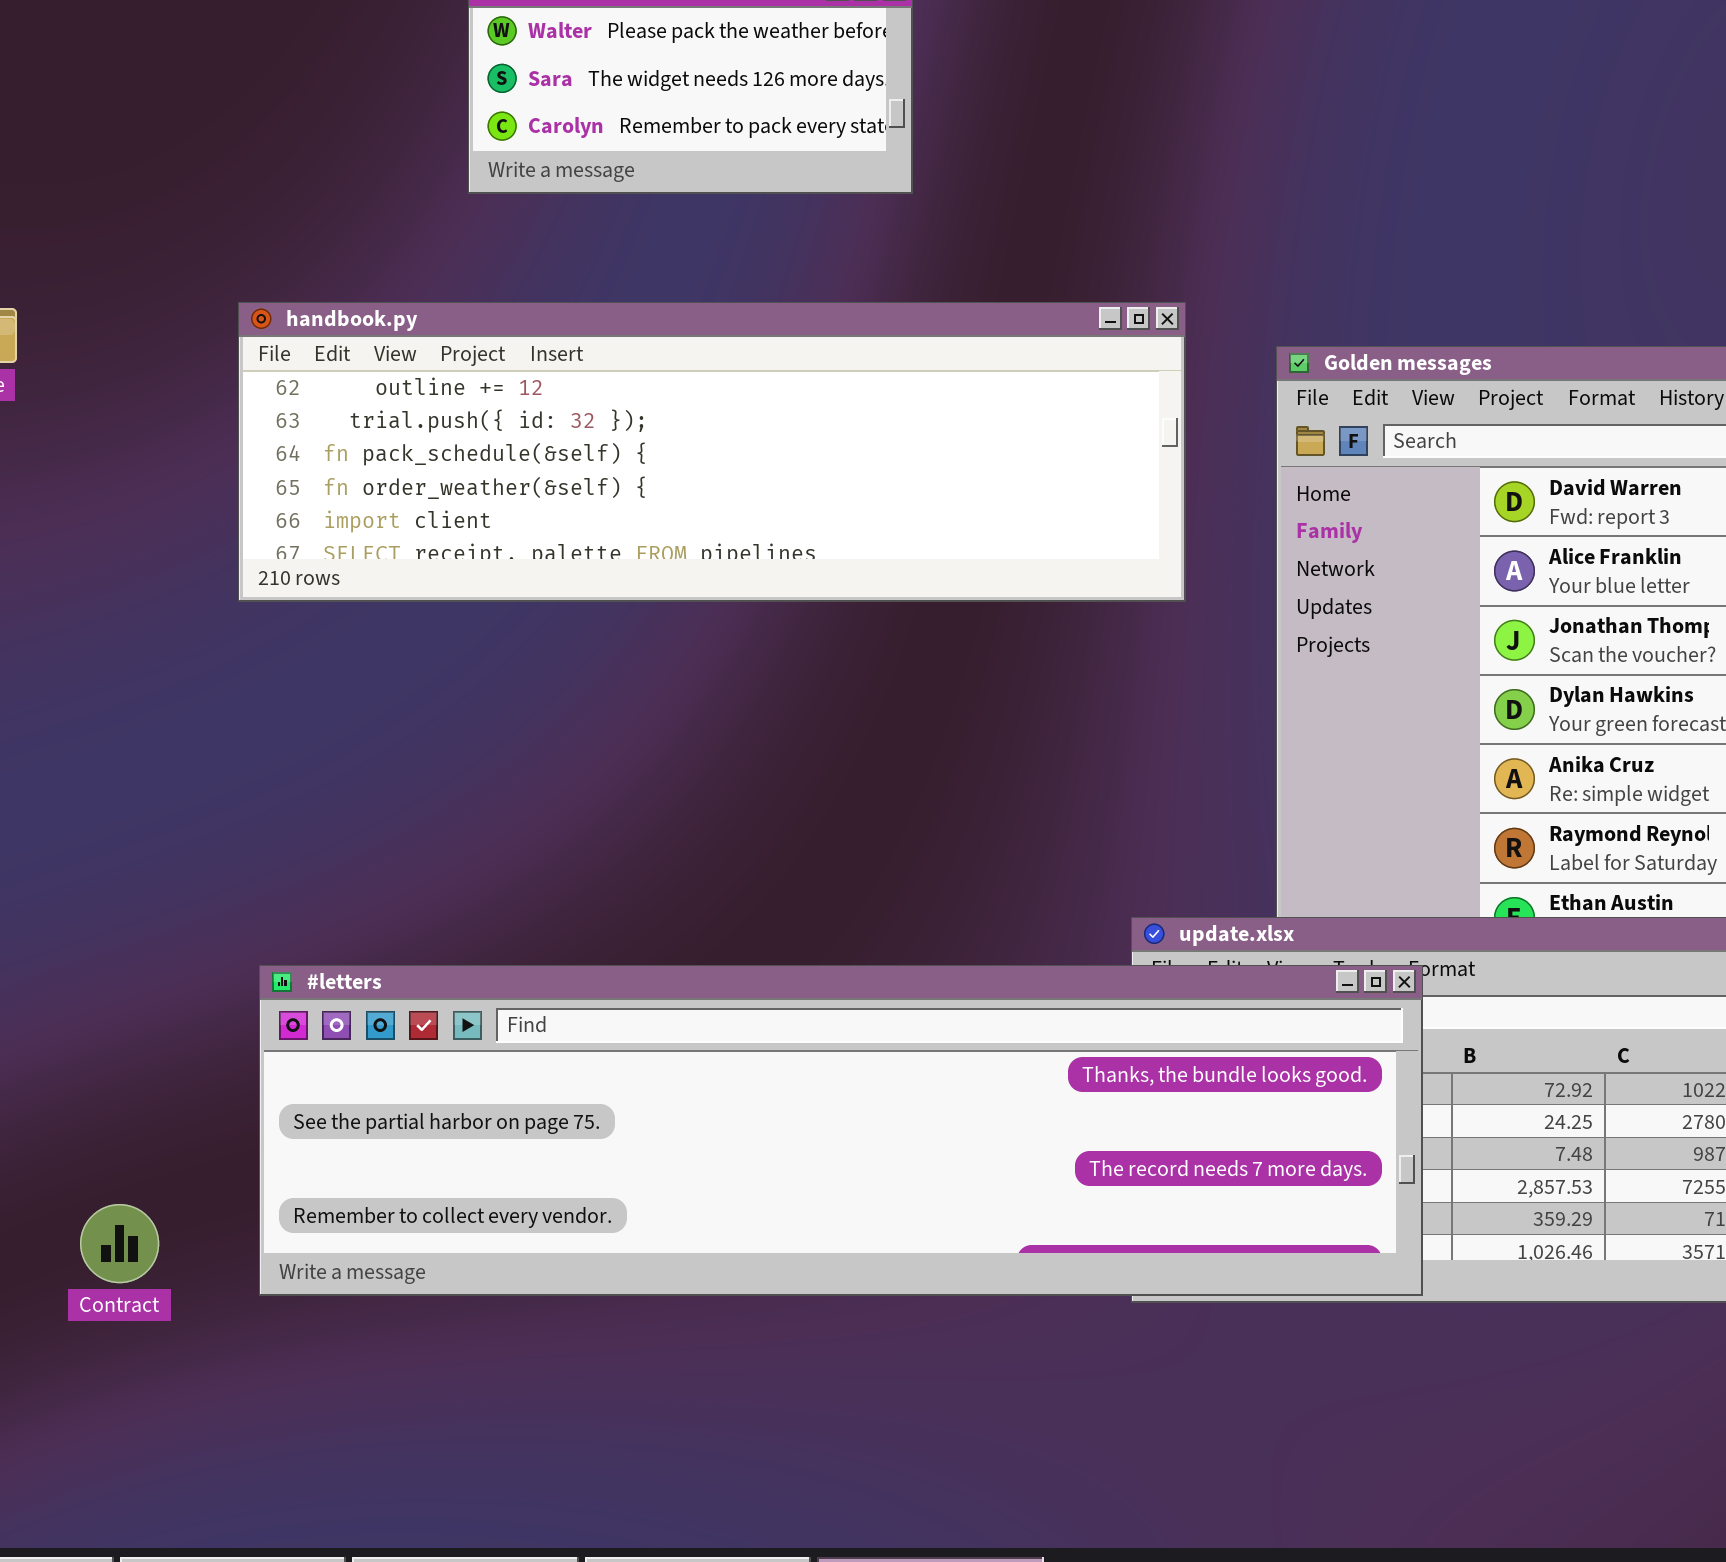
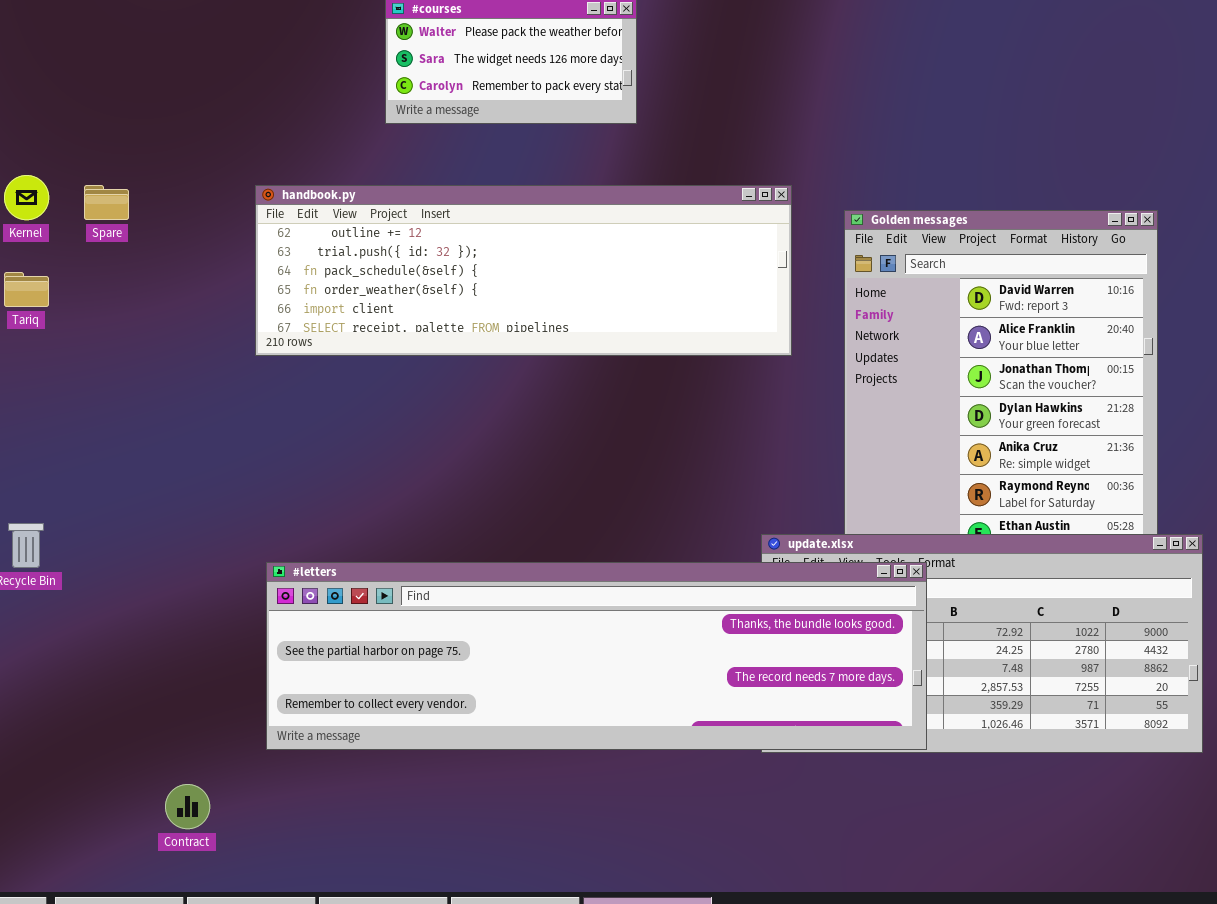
Contract: [80,1204,159,1283] -> [165,784,210,829], moved

